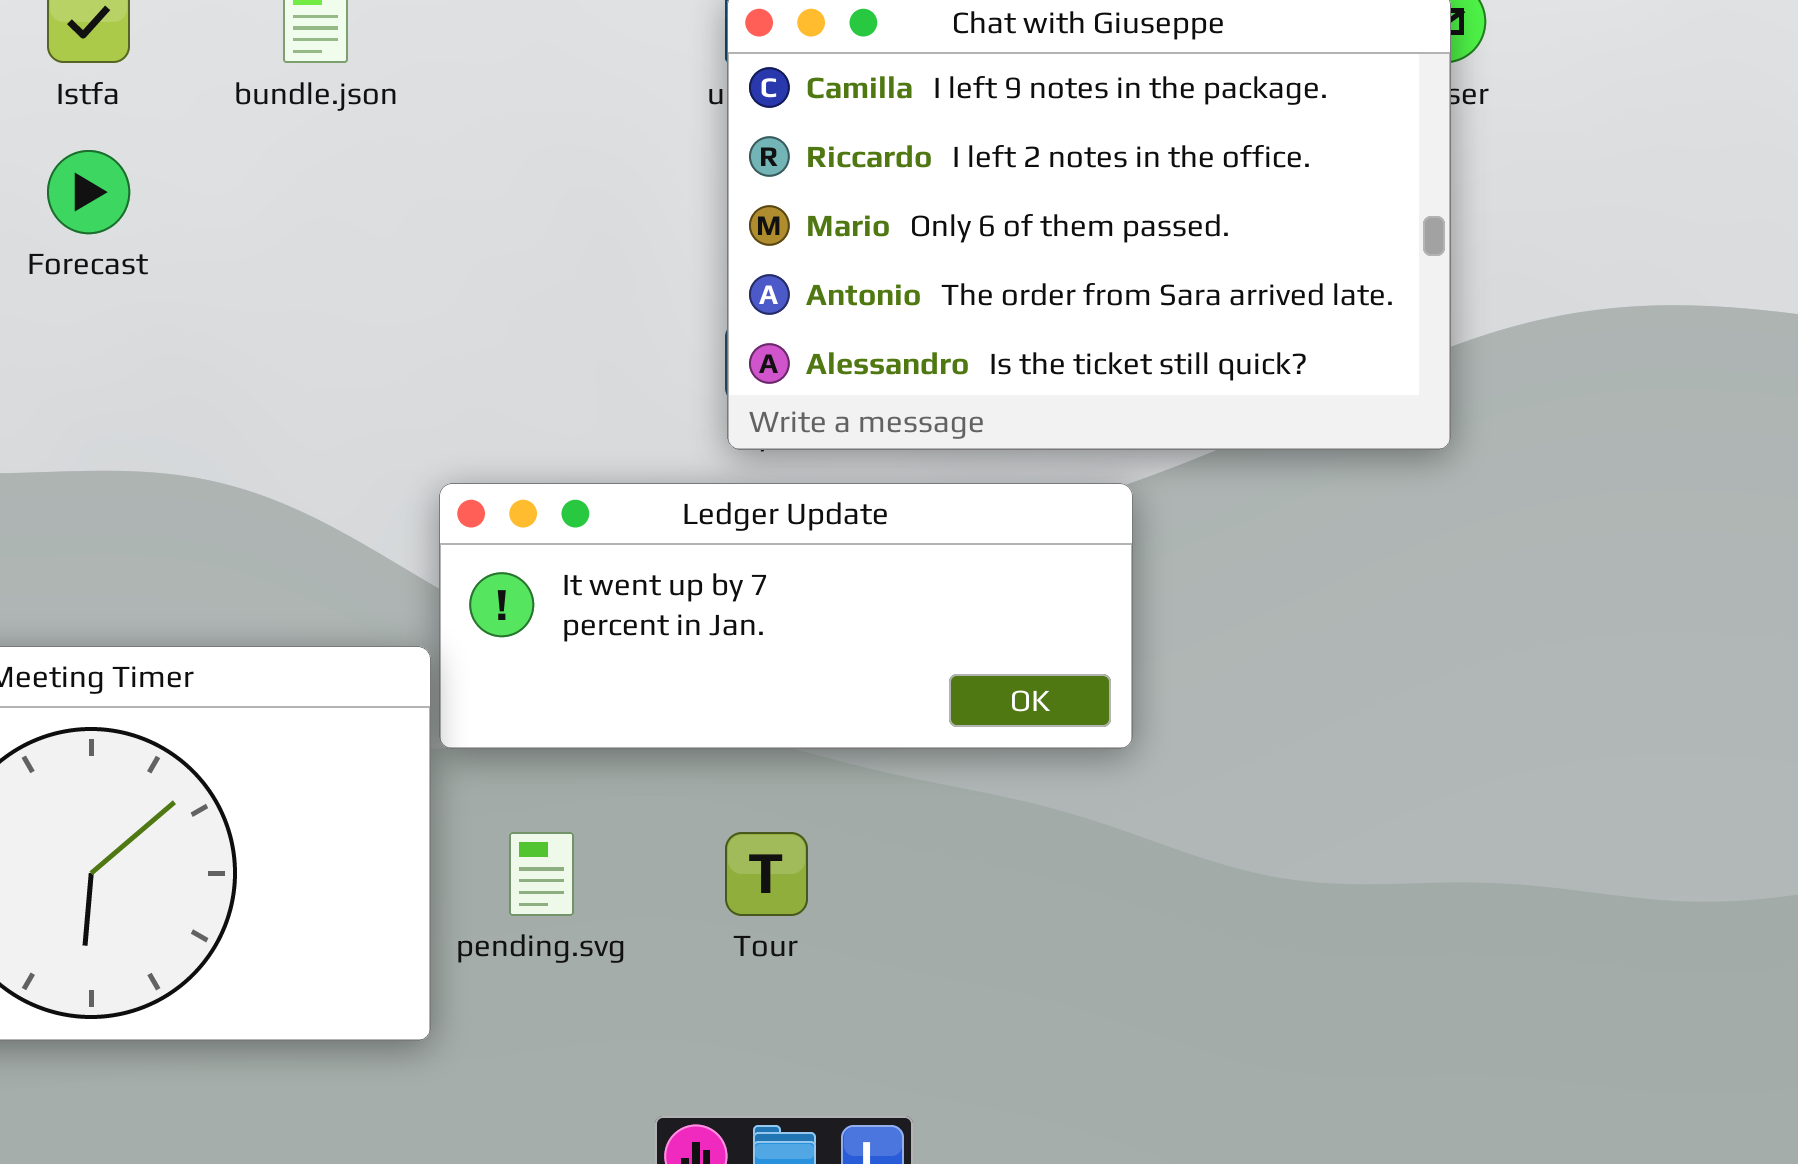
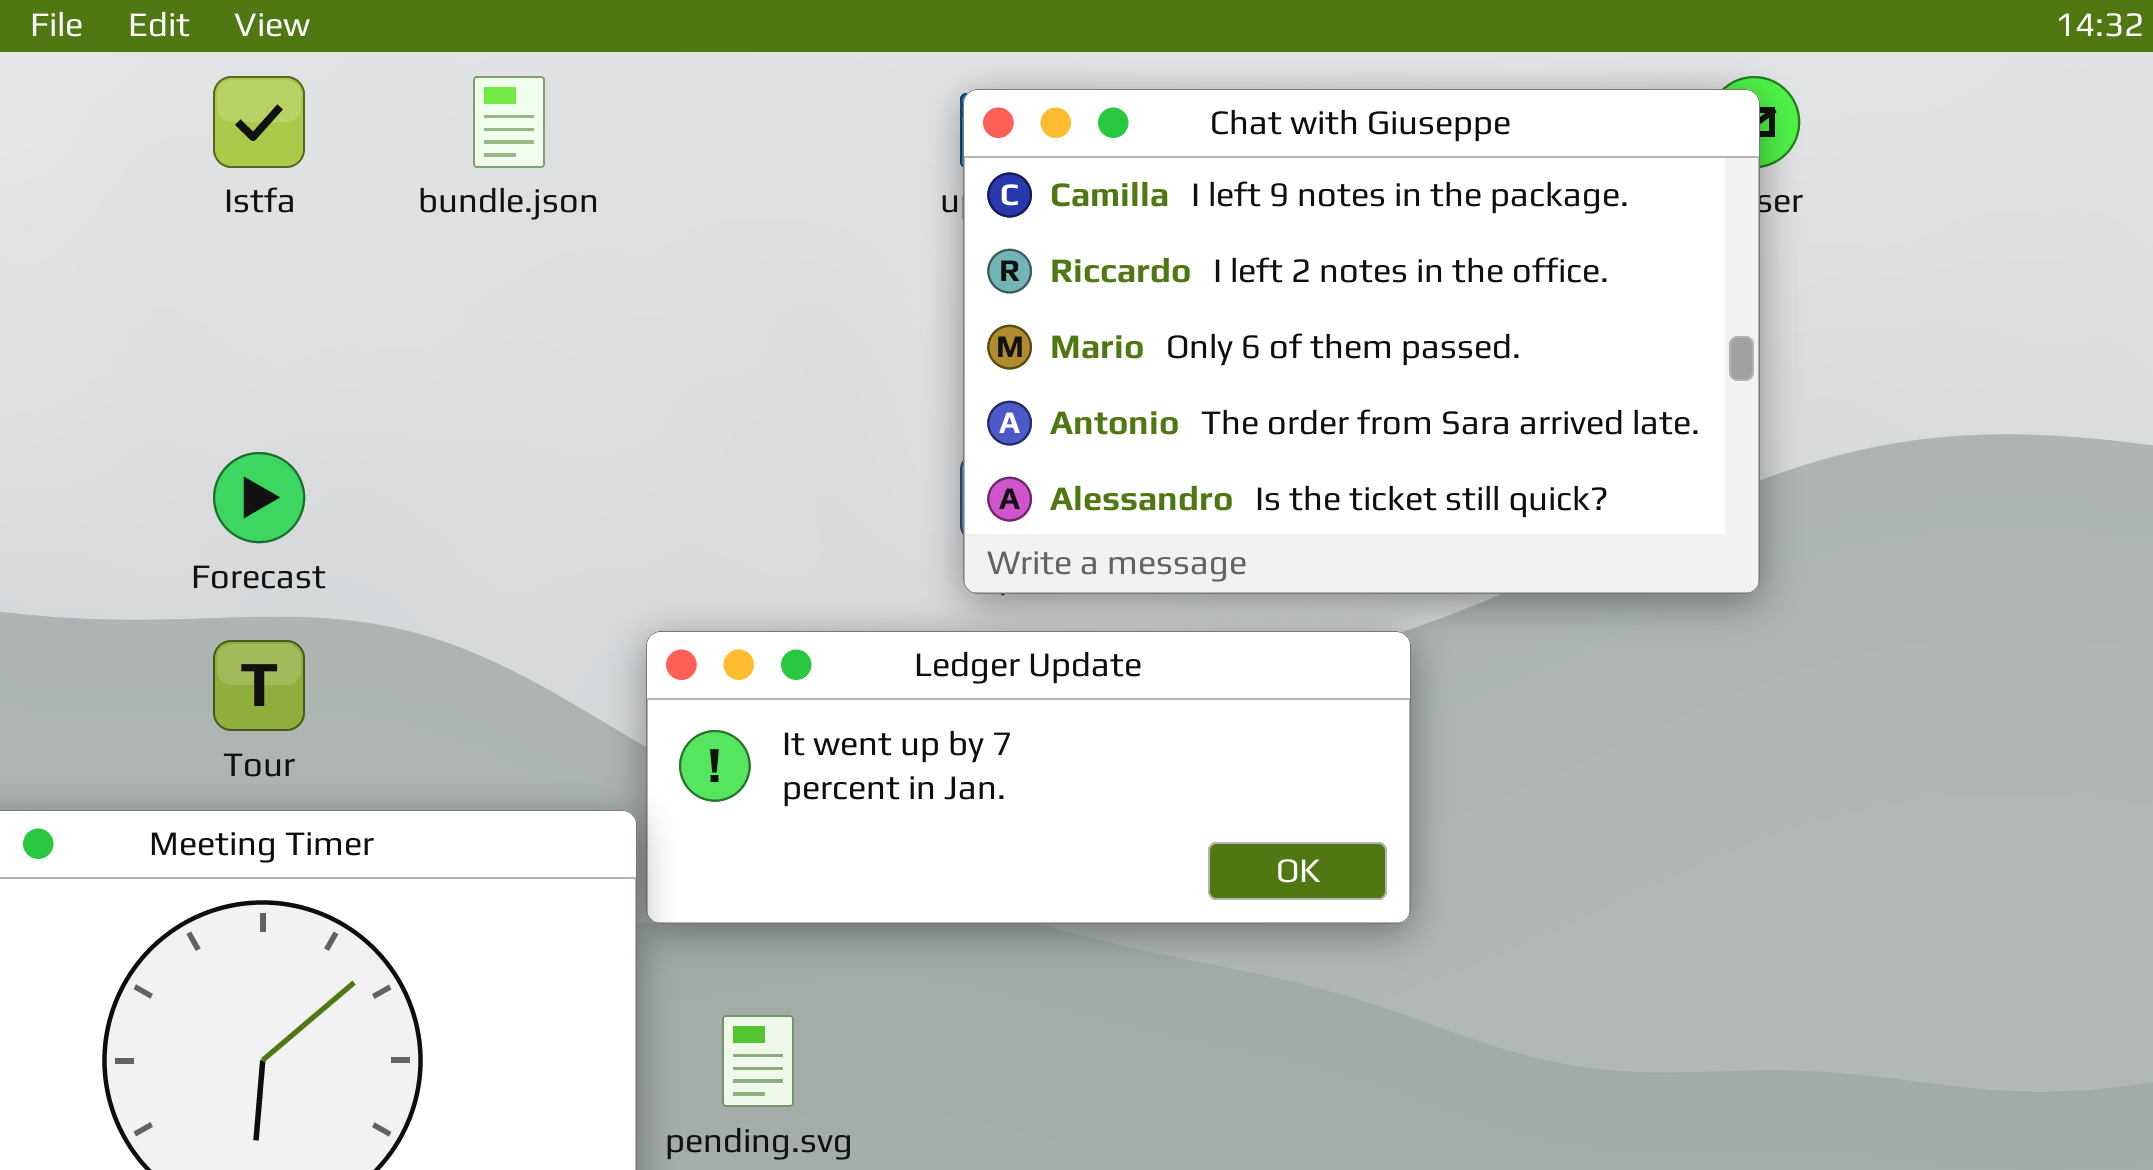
Forecast: [47,150,130,234] -> [213,452,305,543], moved
Tour: [725,832,808,916] -> [213,640,305,731], moved

